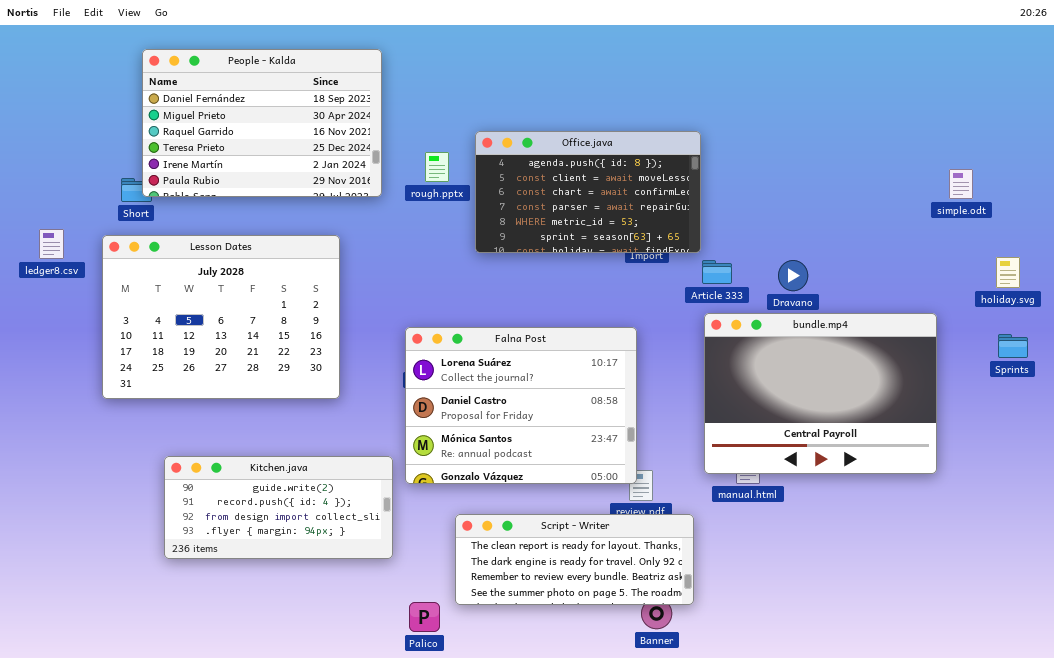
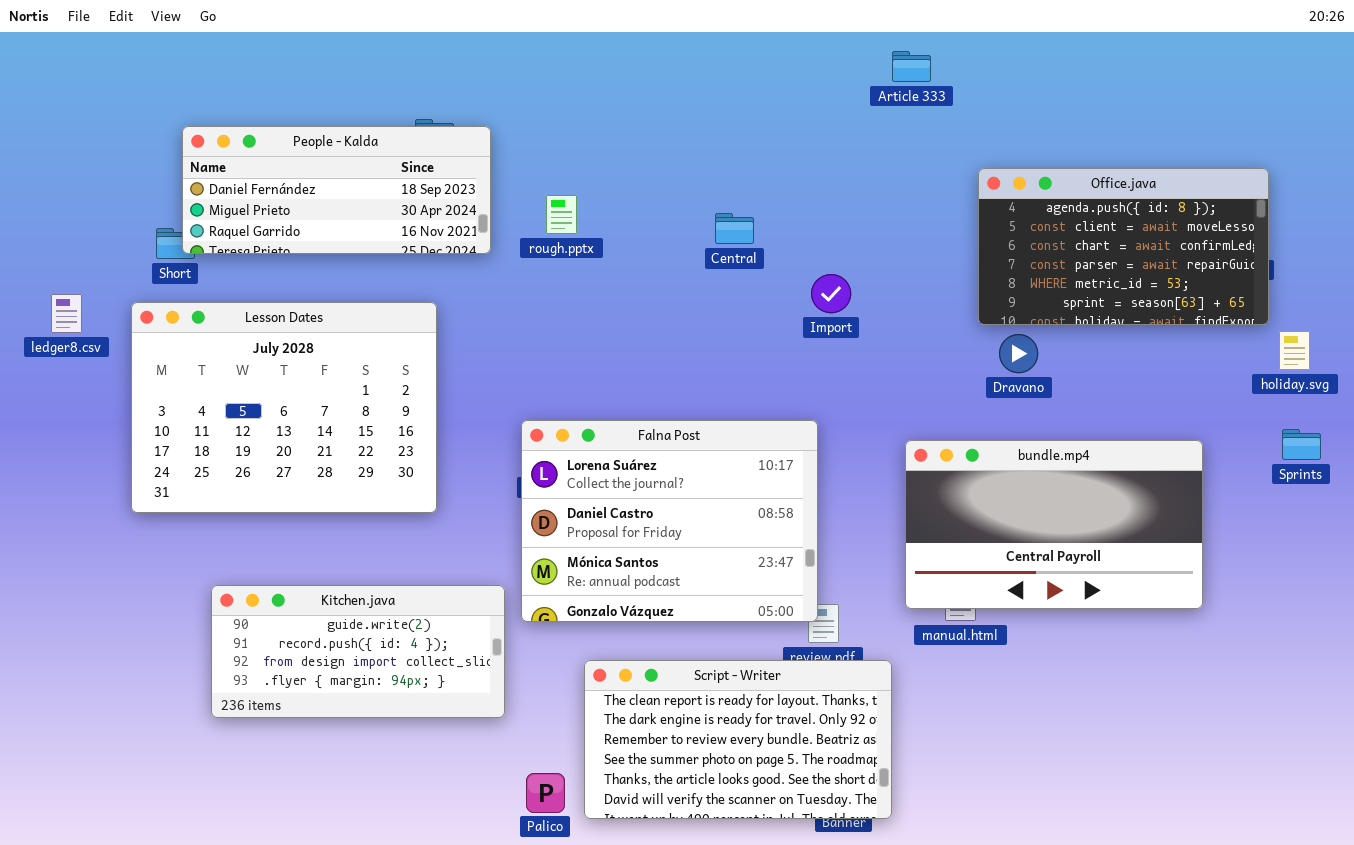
People - Kalda: [142,49,382,197] -> [182,126,491,254], resized
Office.java: [475,131,701,253] -> [978,168,1269,325], moved
Article 333: [702,260,732,284] -> [892,51,931,82], moved
bundle.mp4: [704,313,937,474] -> [905,440,1203,609], resized
Script - Writer: [455,514,694,605] -> [584,660,892,819], resized

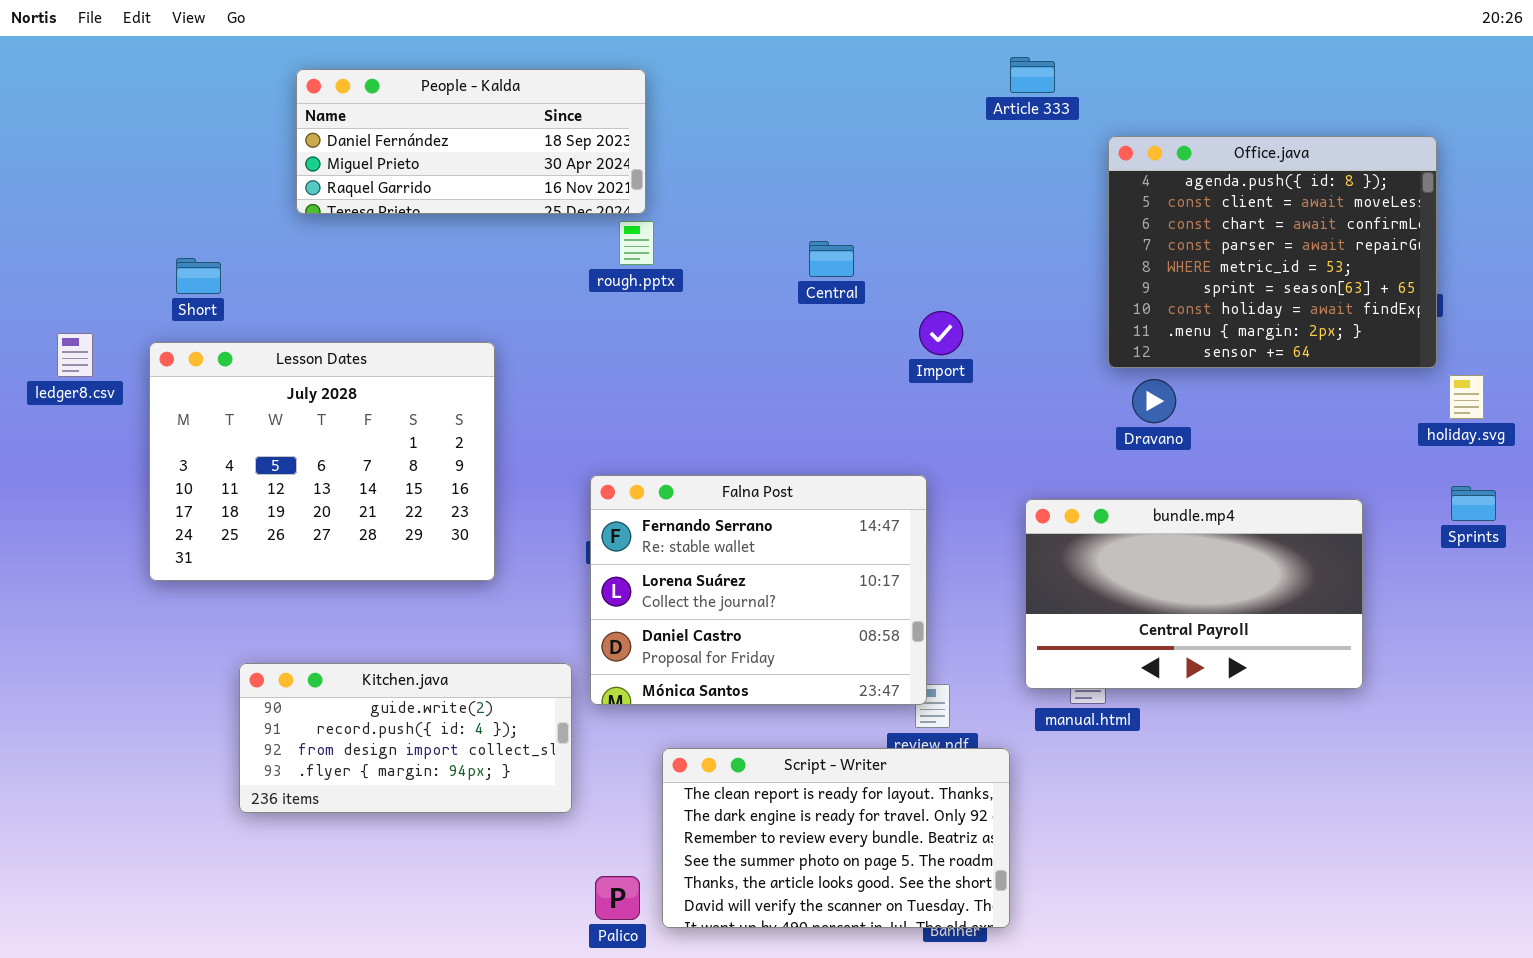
People - Kalda: [182,126,491,254] -> [296,69,646,214], moved
Office.java: [978,168,1269,325] -> [1108,136,1437,368], resized
Falna Post: [521,420,818,622] -> [590,475,927,705], scrolled up 1 row

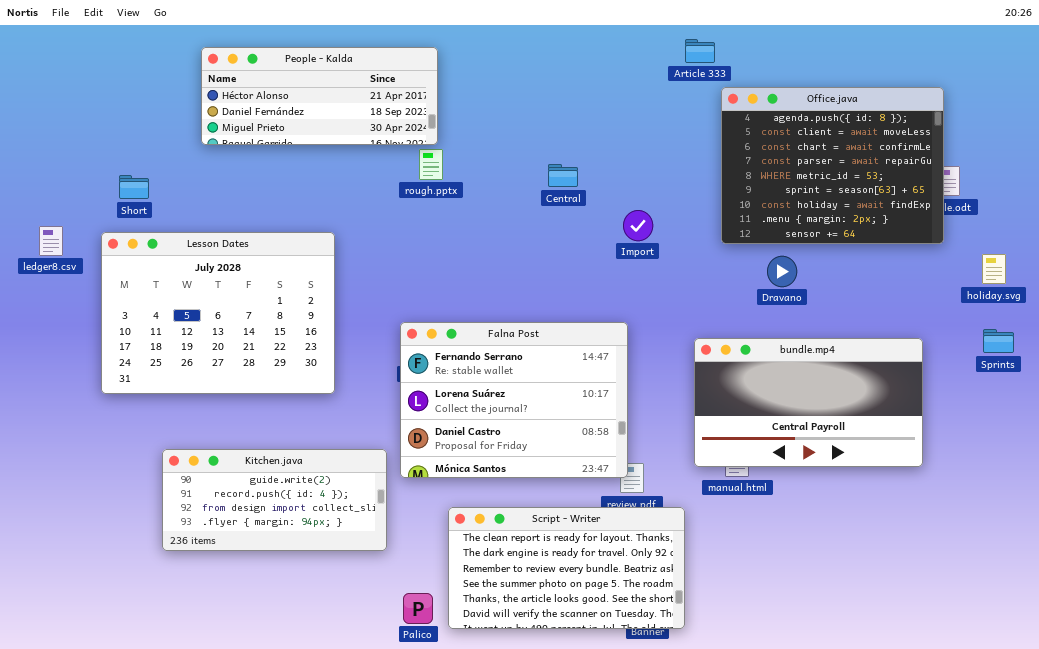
People - Kalda: [296,69,646,214] -> [201,47,438,145], scrolled up 1 row
Office.java: [1108,136,1437,368] -> [721,87,944,244], moved

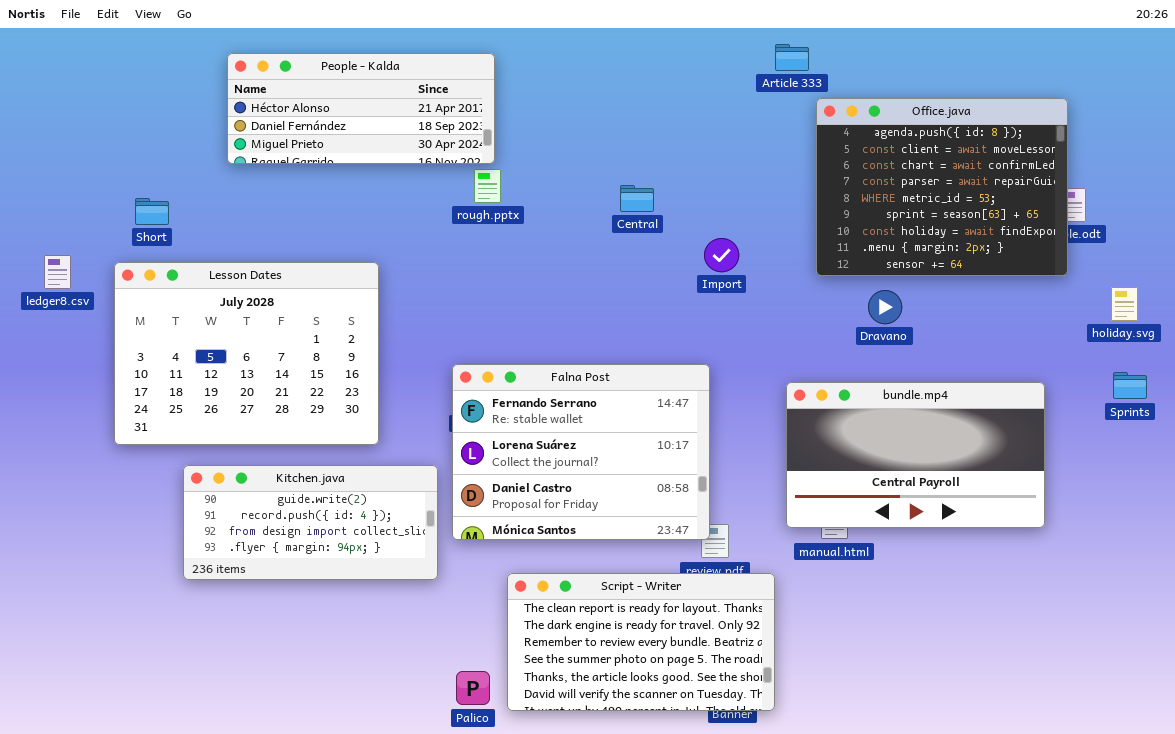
Kitchen.java: [162,449,387,551] -> [183,465,438,580], moved

